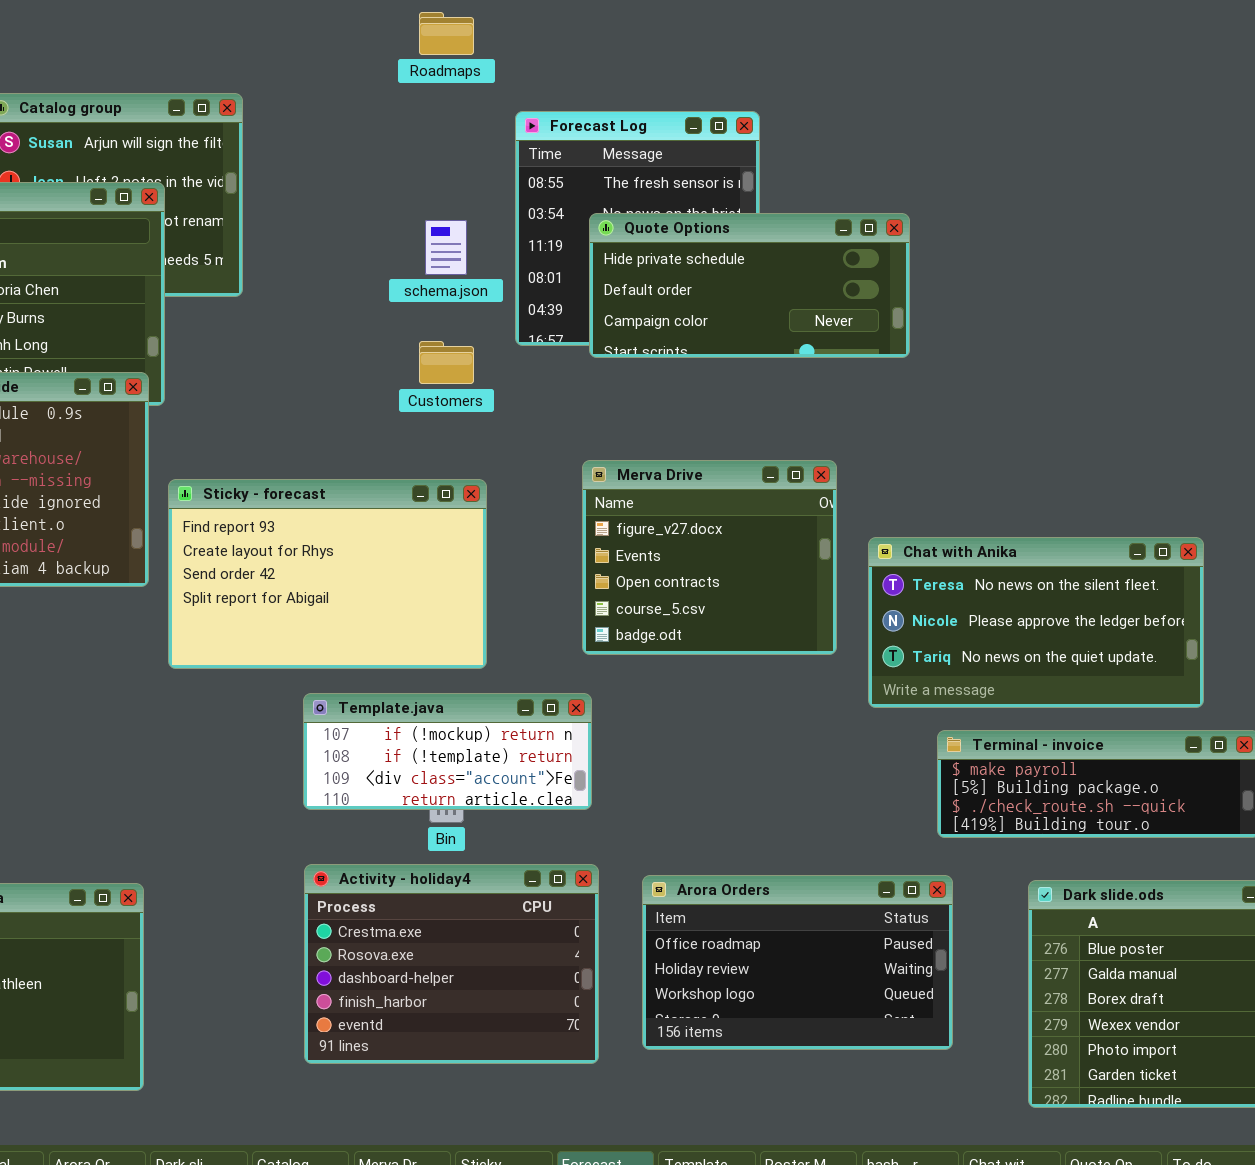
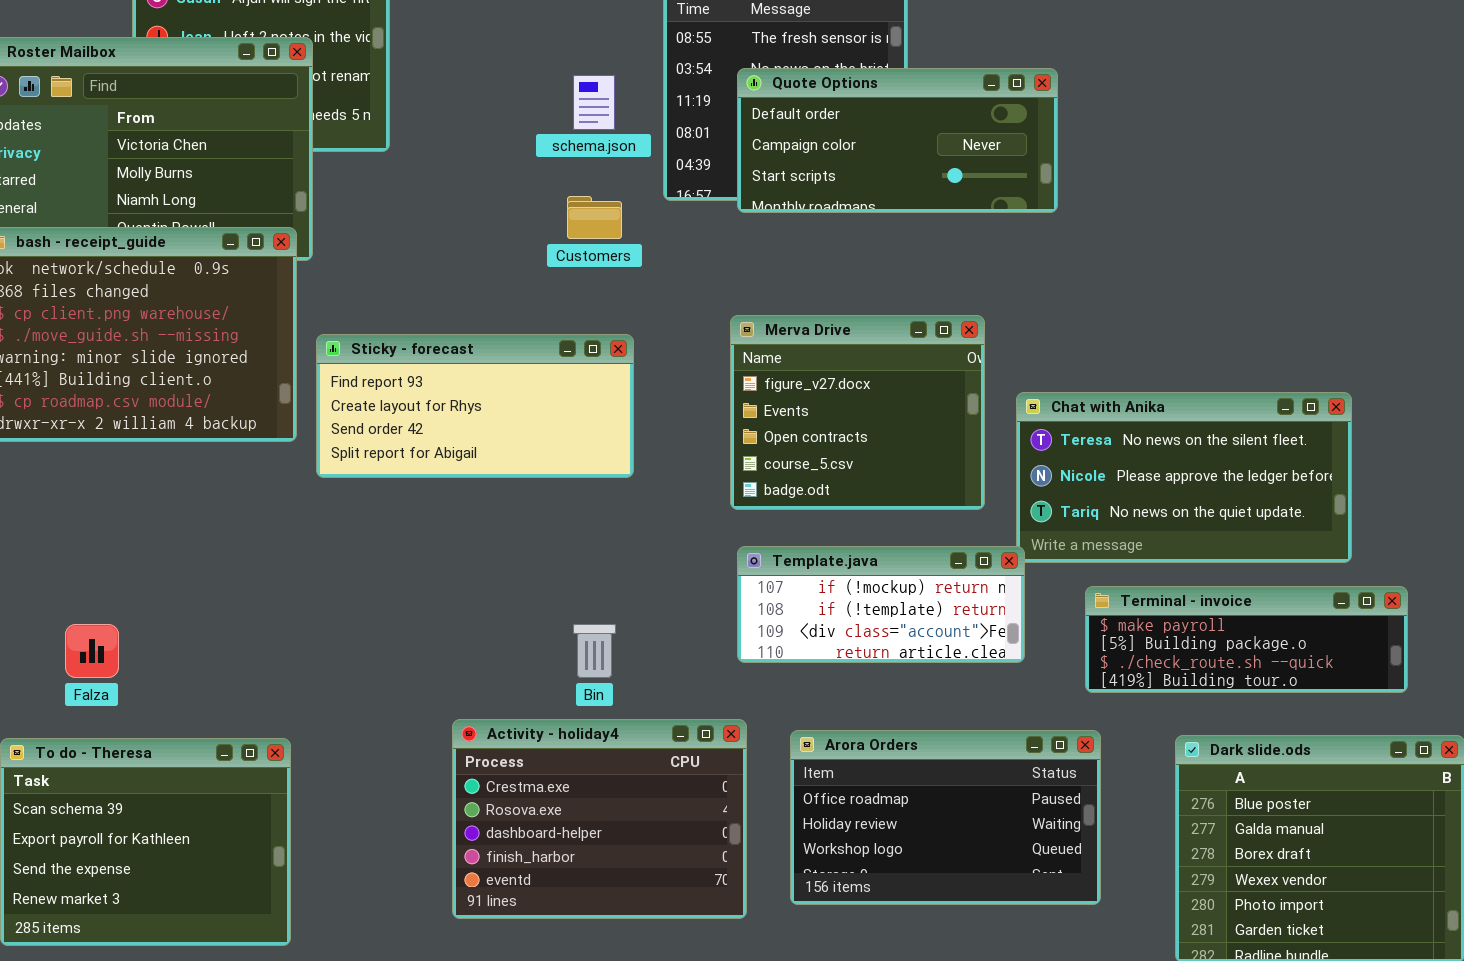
Quote Options: [589,213,910,358] -> [737,68,1058,213], scrolled down 1 row
Sticky - forecast: [168,479,487,669] -> [316,334,634,478], resized
Template.java: [303,693,592,810] -> [737,546,1025,663], moved

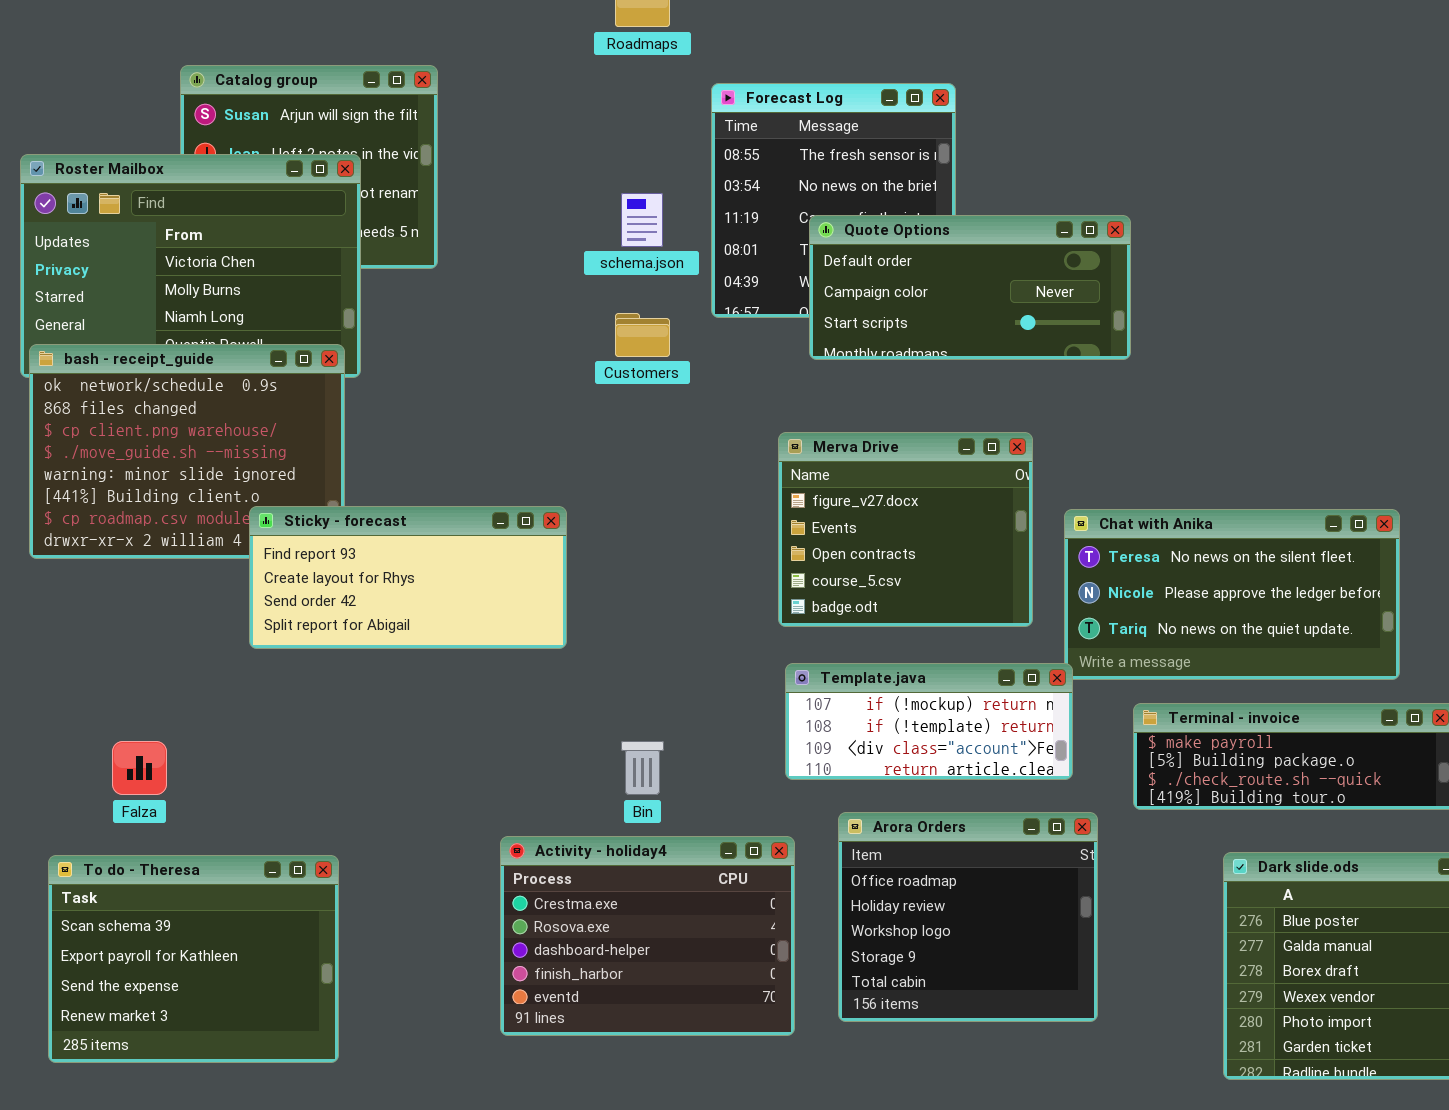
Quote Options: [737,68,1058,213] -> [809,215,1131,360], moved
Sticky - forecast: [316,334,634,478] -> [249,506,567,649], moved
Arora Orders: [790,730,1101,905] -> [838,812,1098,1022], resized

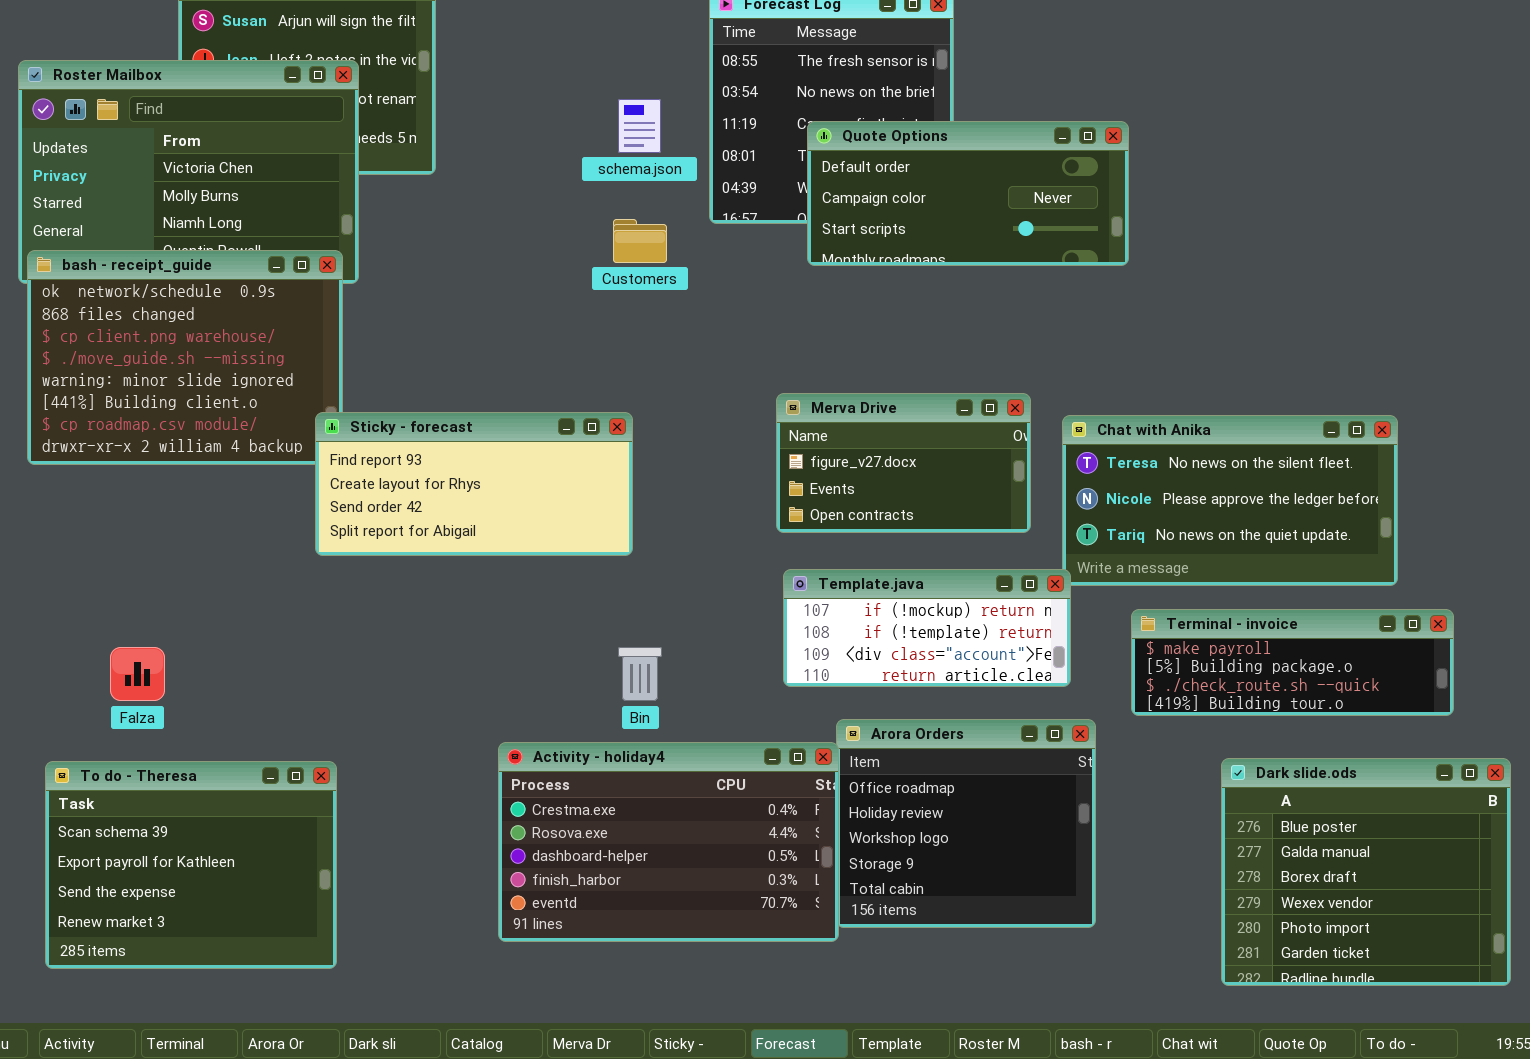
Merva Drive: [778,432,1033,627] -> [776,393,1031,533], resized
Sticky - forecast: [249,506,567,649] -> [315,412,633,556], moved
Activity - holiday4: [500,836,795,1036] -> [498,742,839,942], resized

